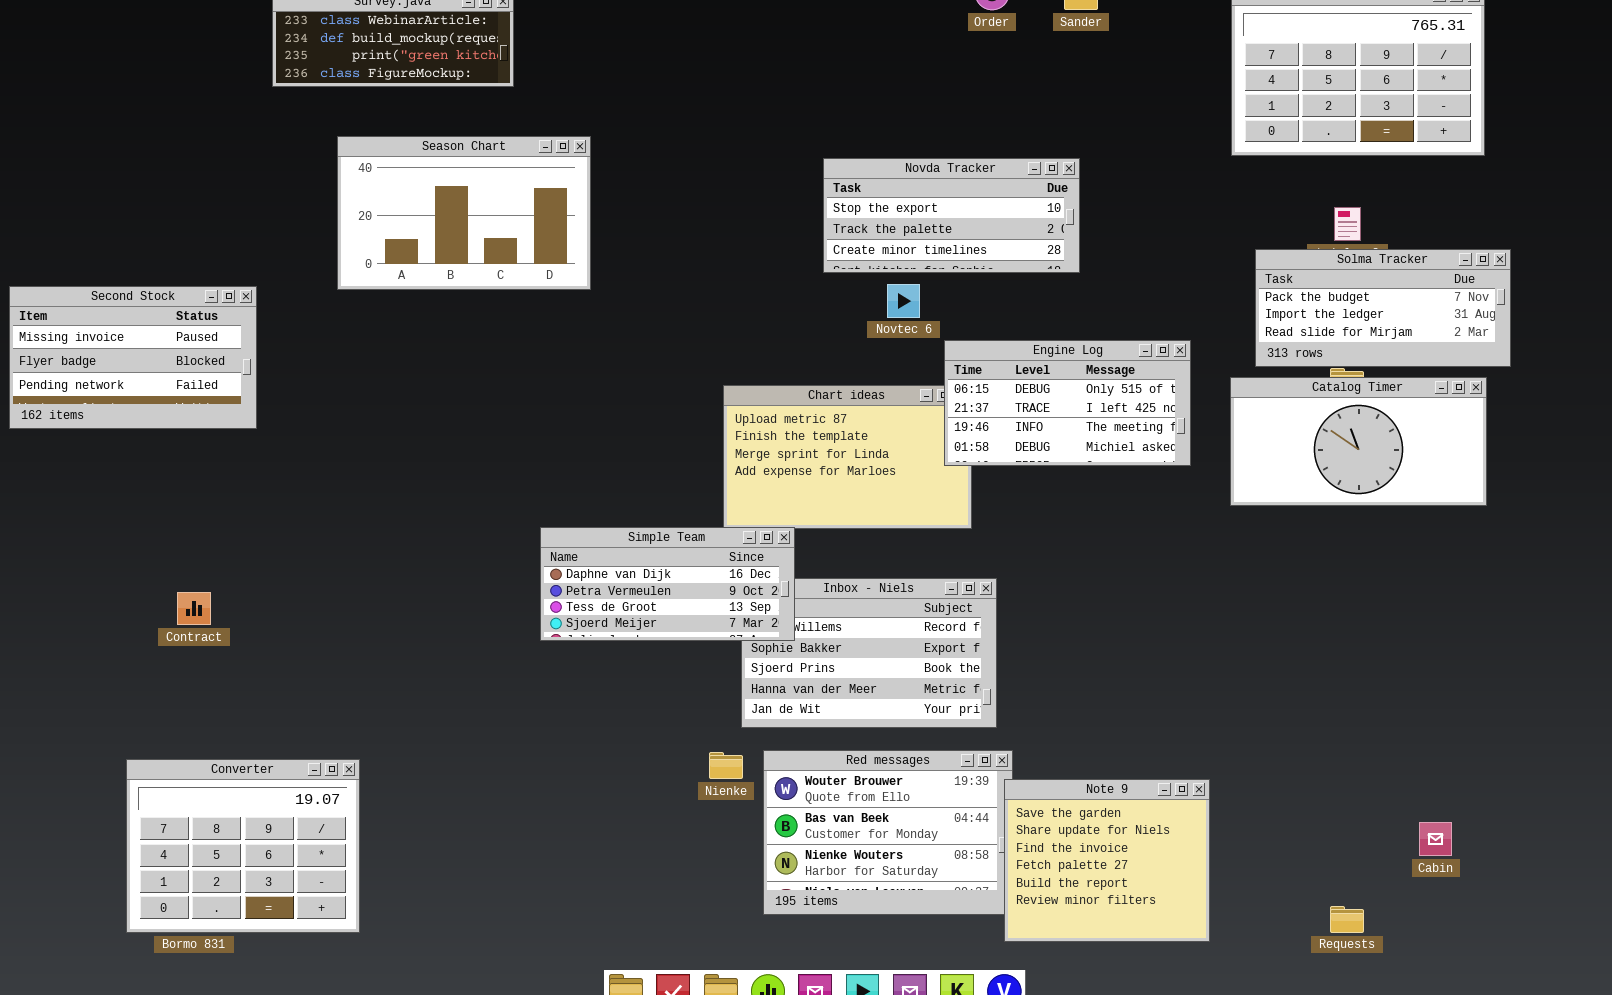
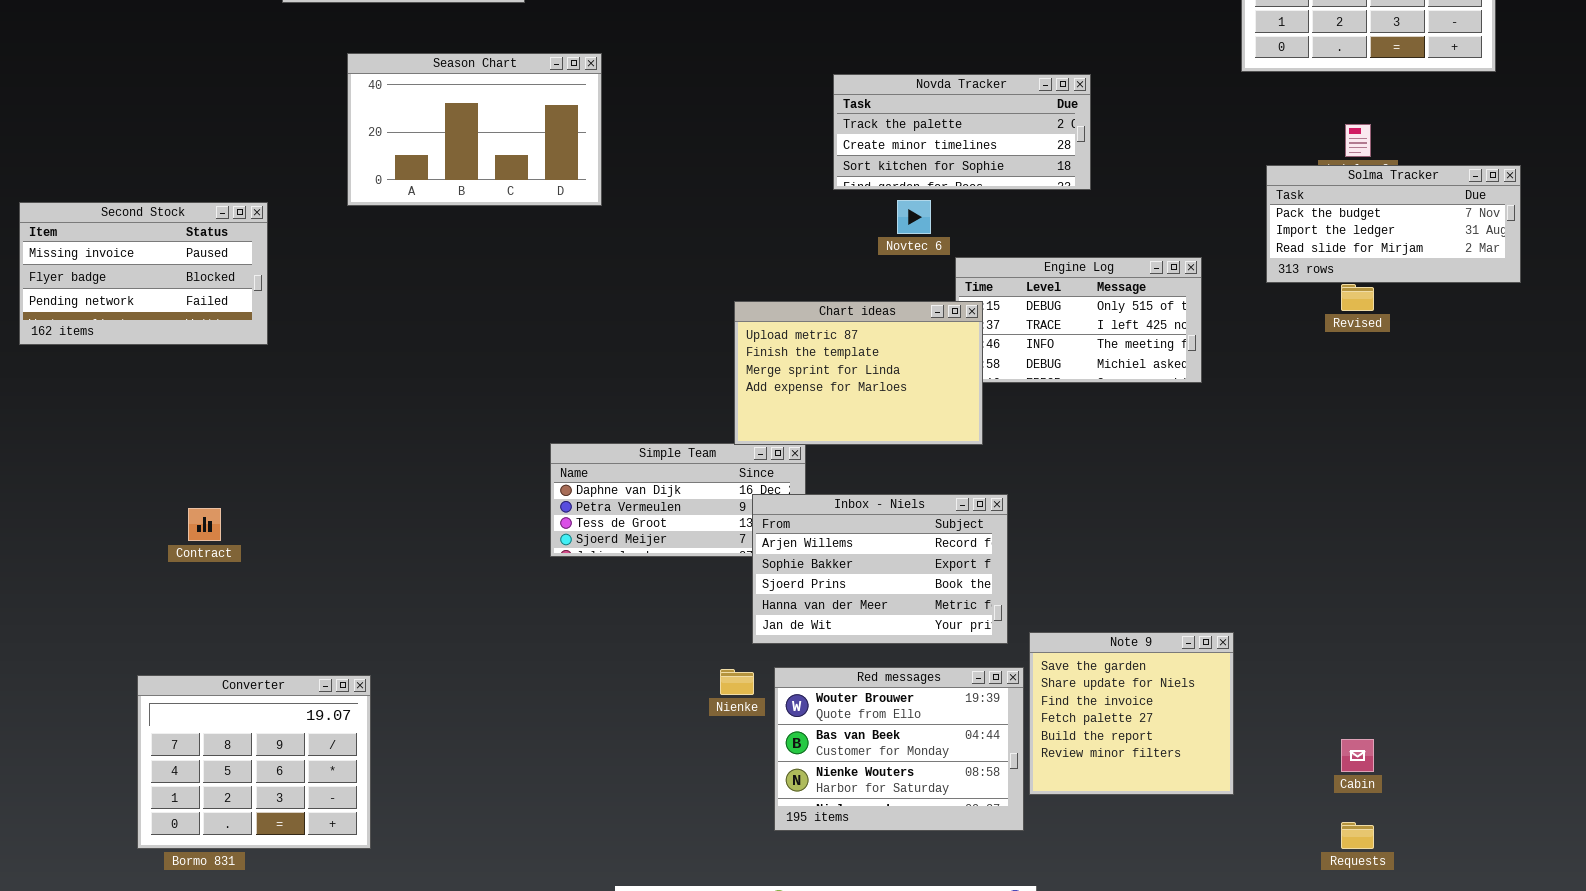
Novda Tracker: [823,158,1080,273] -> [833,74,1091,190], scrolled down 1 row
Catalog Timer: [1230,377,1487,506] -> none, closed
Chart ideas: [723,385,972,529] -> [734,301,983,445], raised
Inbox - Niels: [741,578,997,728] -> [752,494,1008,644], raised
Note 9: [1004,779,1210,942] -> [1029,632,1234,795], moved
Cabin: [1419,822,1452,856] -> [1341,739,1374,772], moved

